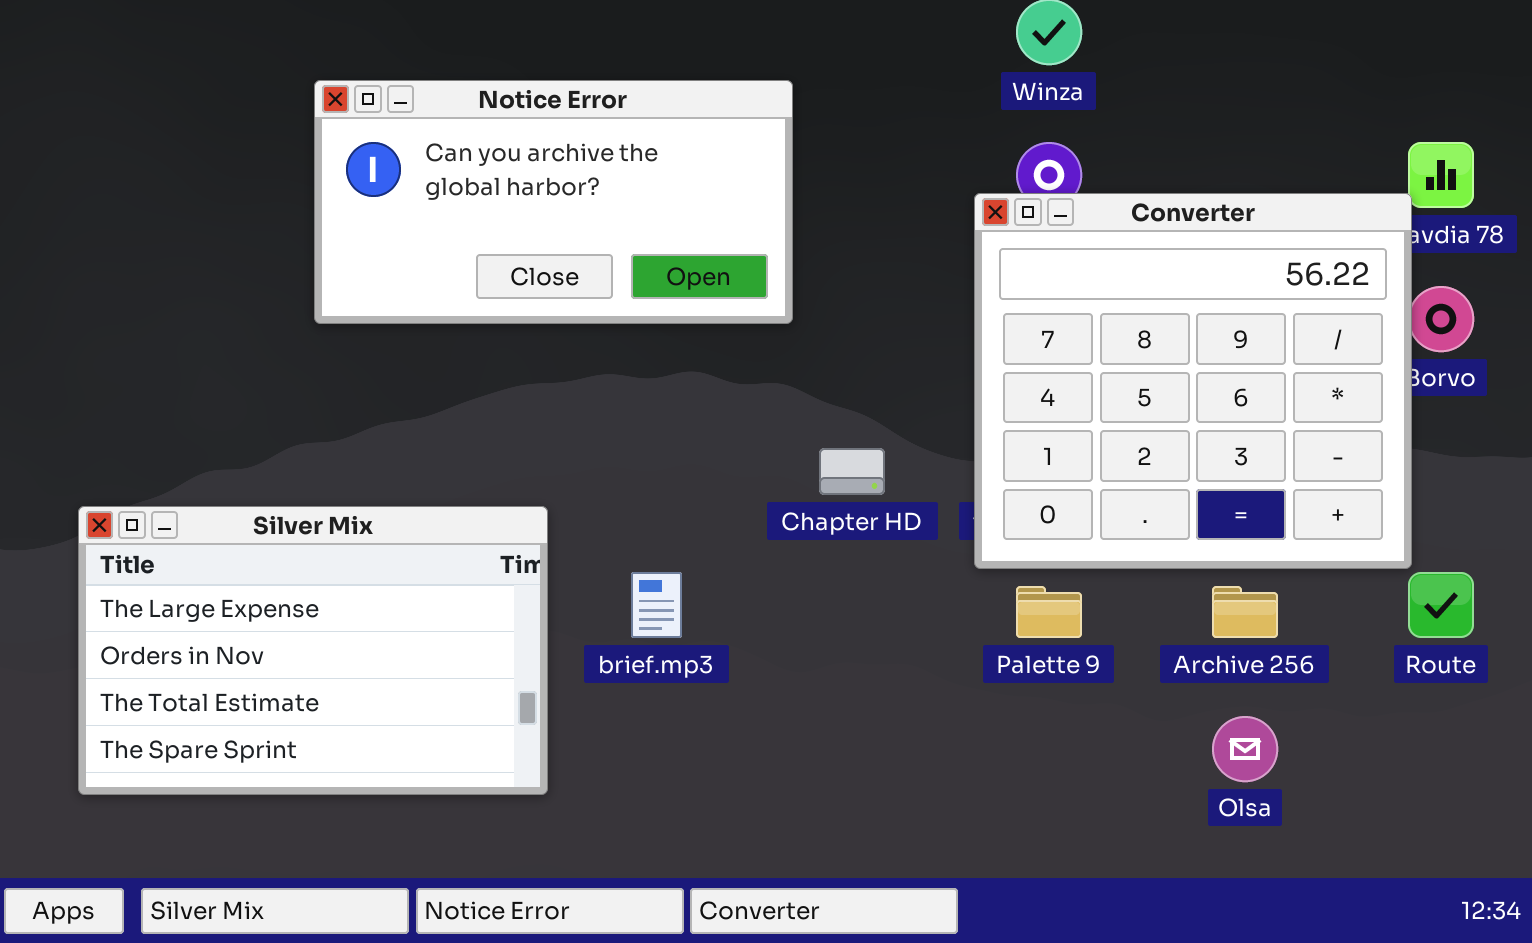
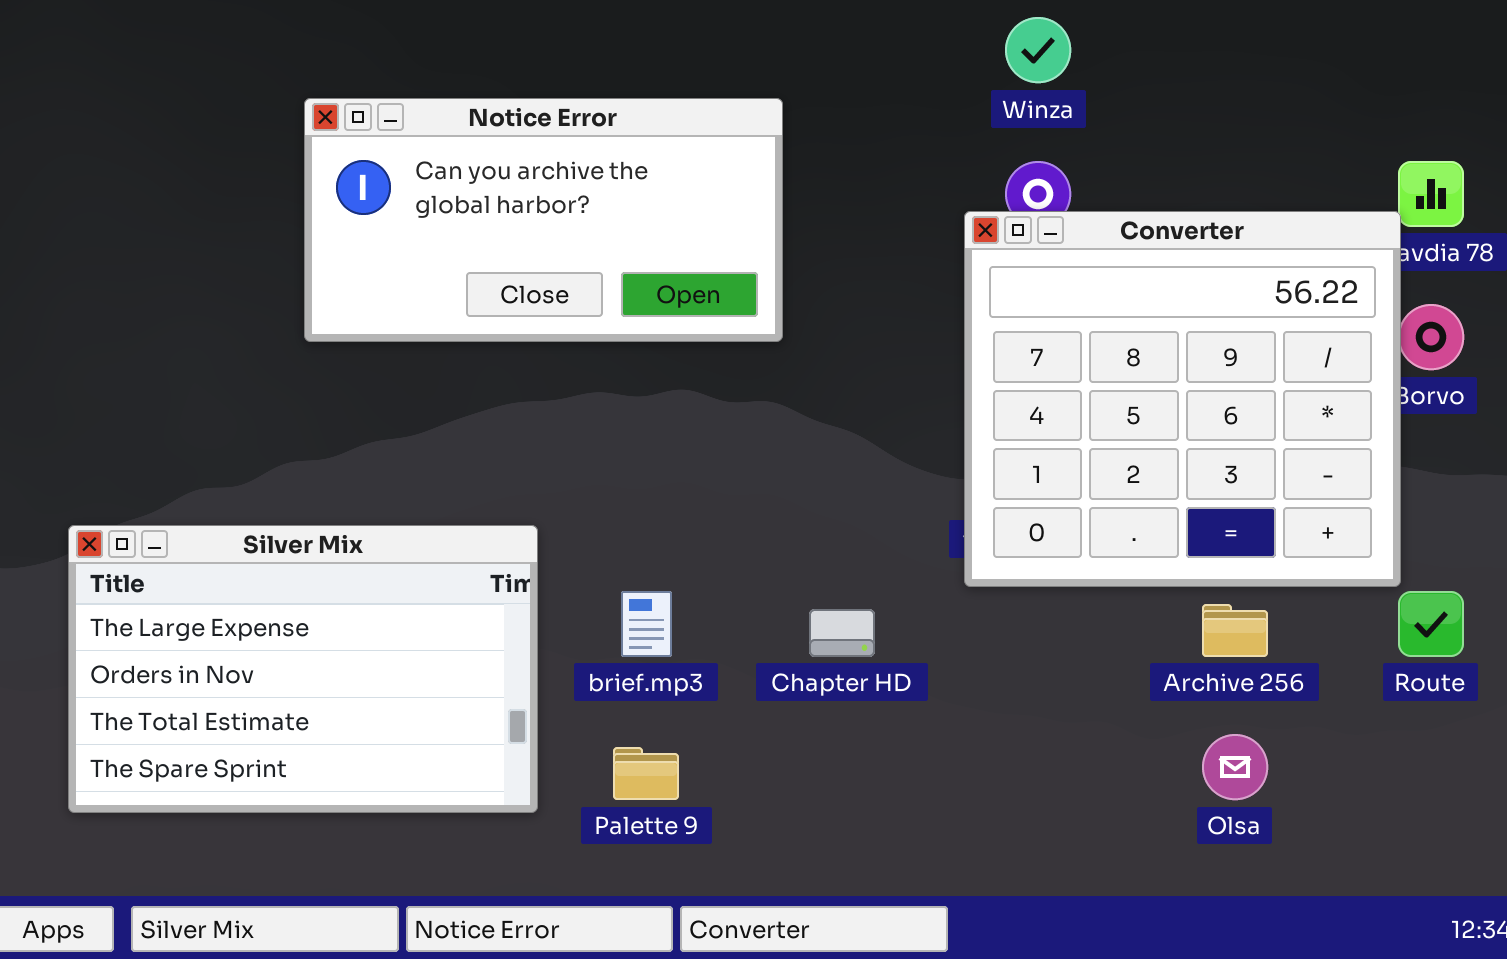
Chapter HD: [819,448,885,495] -> [809,609,875,657], moved
Palette 9: [1016,586,1082,638] -> [613,747,679,800], moved

